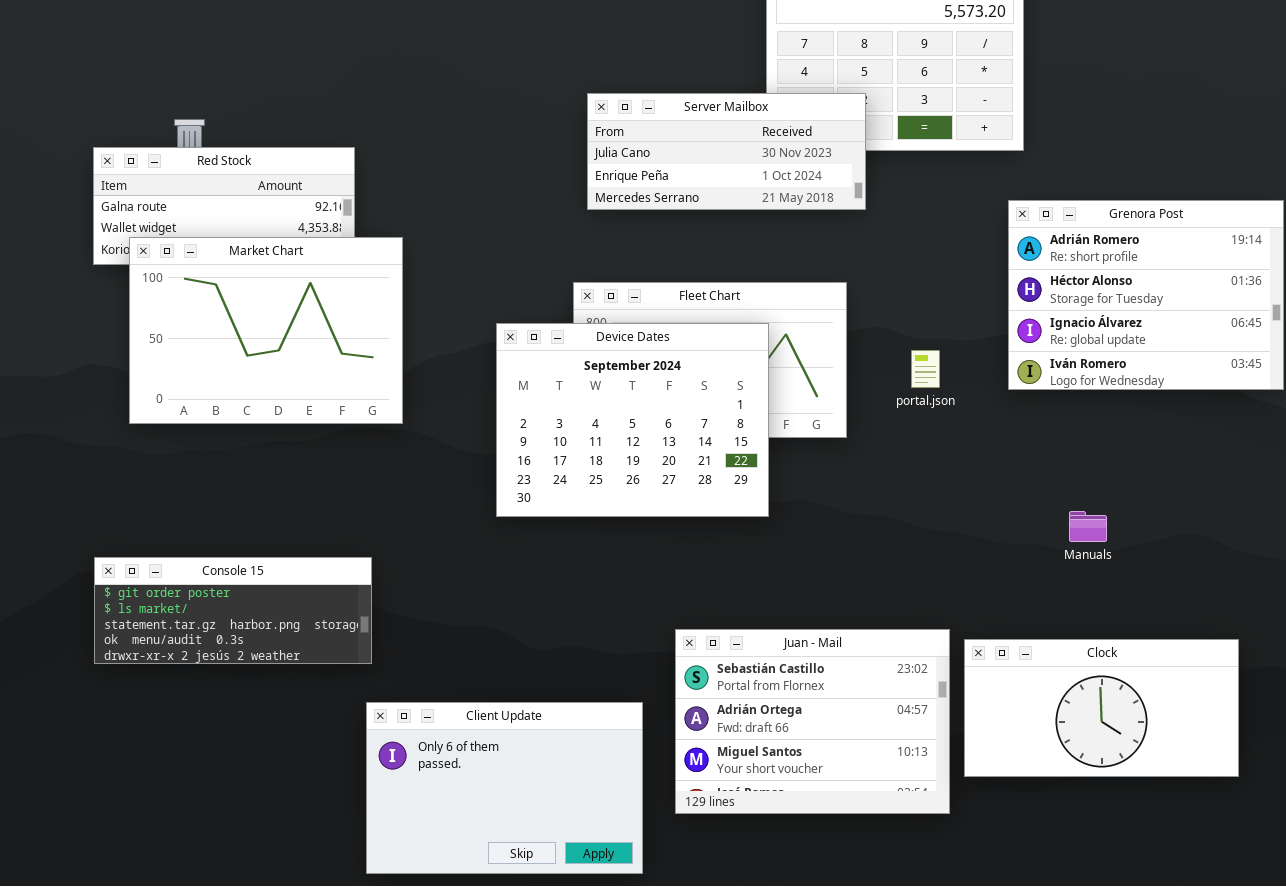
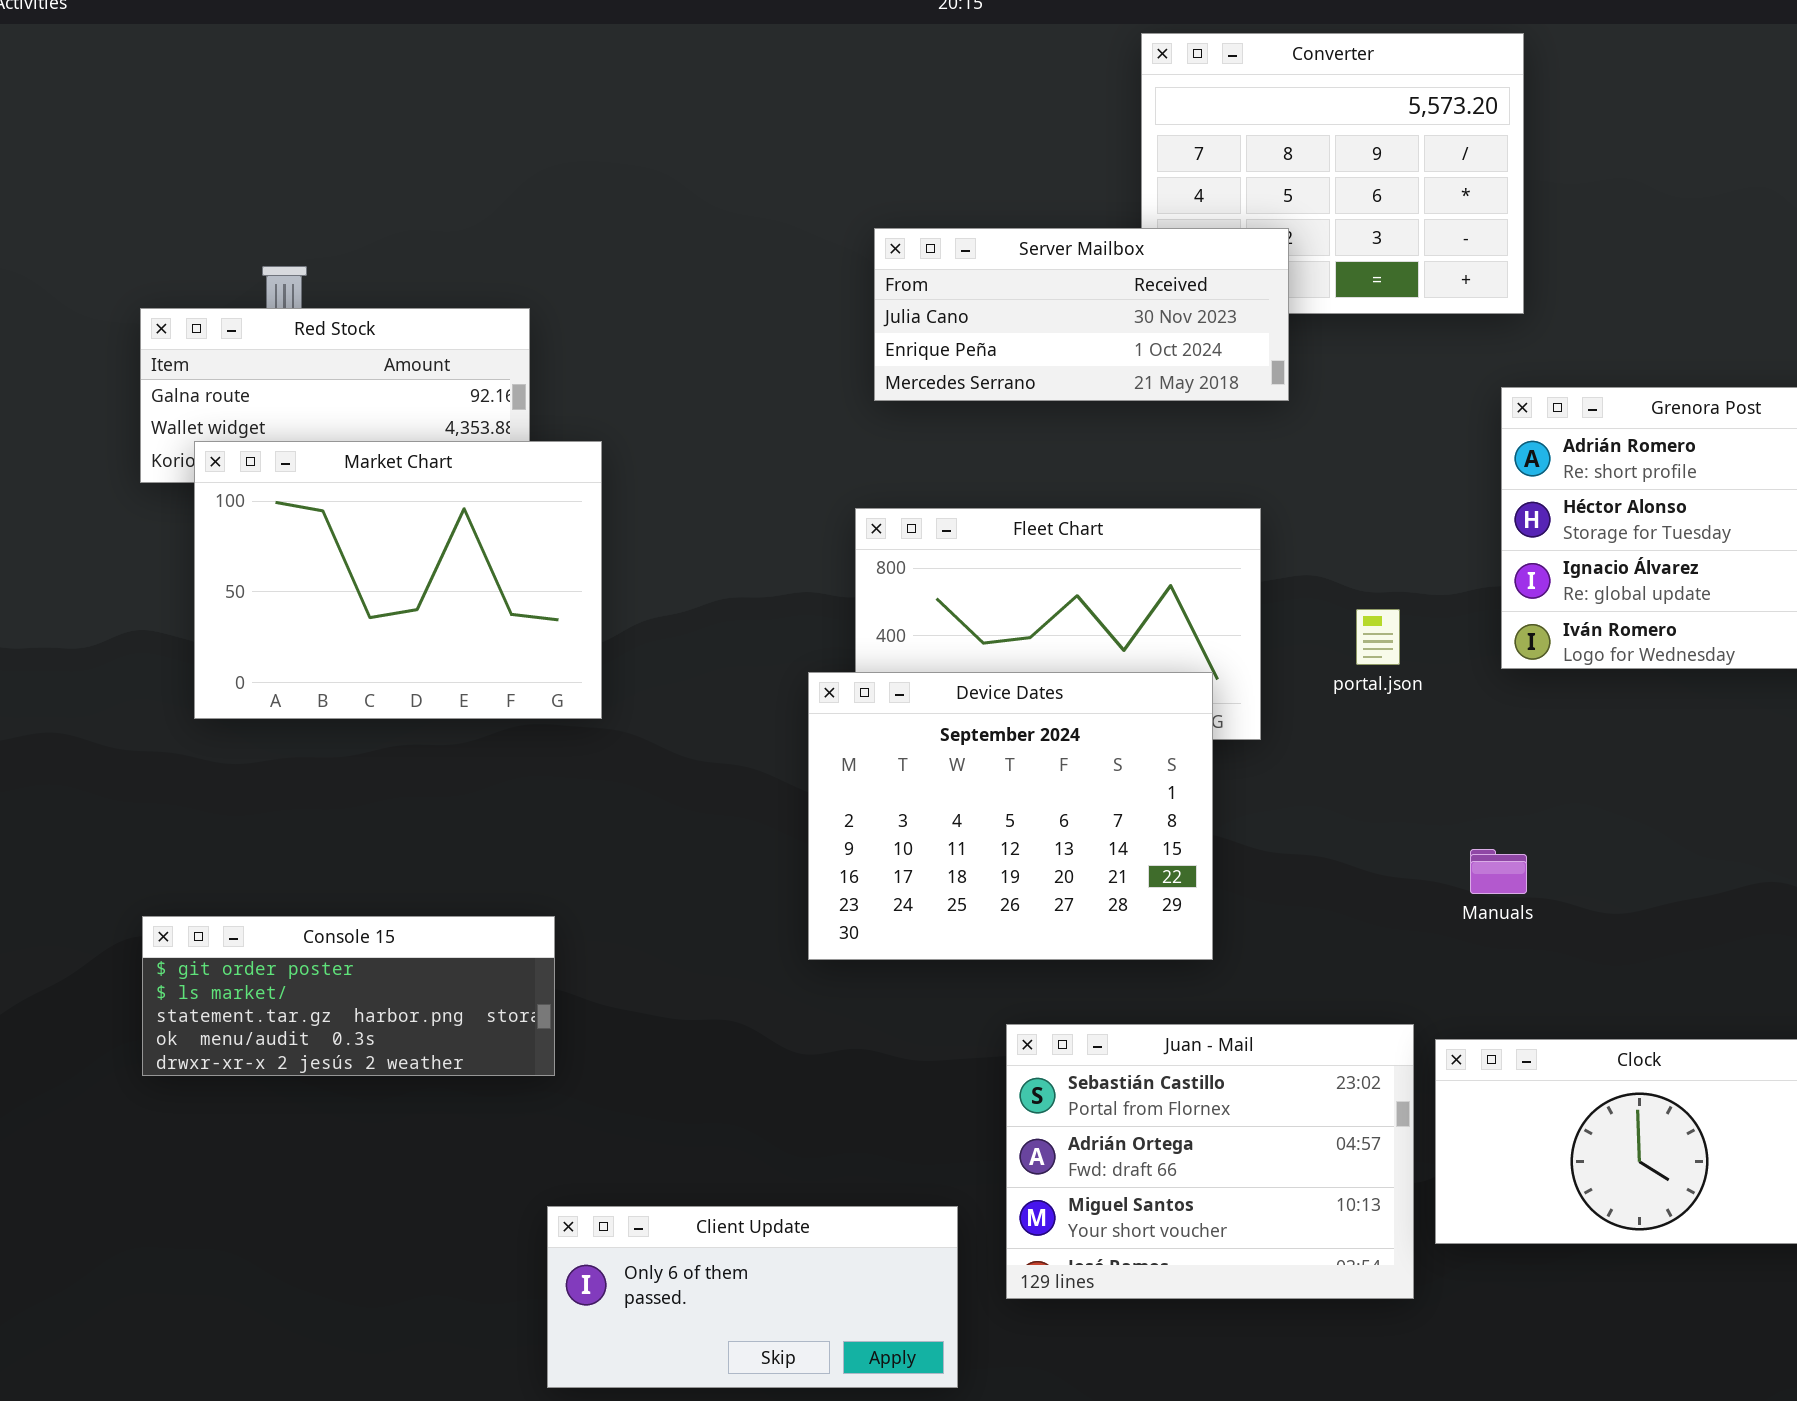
Device Dates: [496,323,769,517] -> [808,672,1213,960], moved
Manuals: [1069,511,1107,542] -> [1470,849,1527,894], moved
Client Update: [366,702,643,874] -> [547,1206,958,1388], resized

